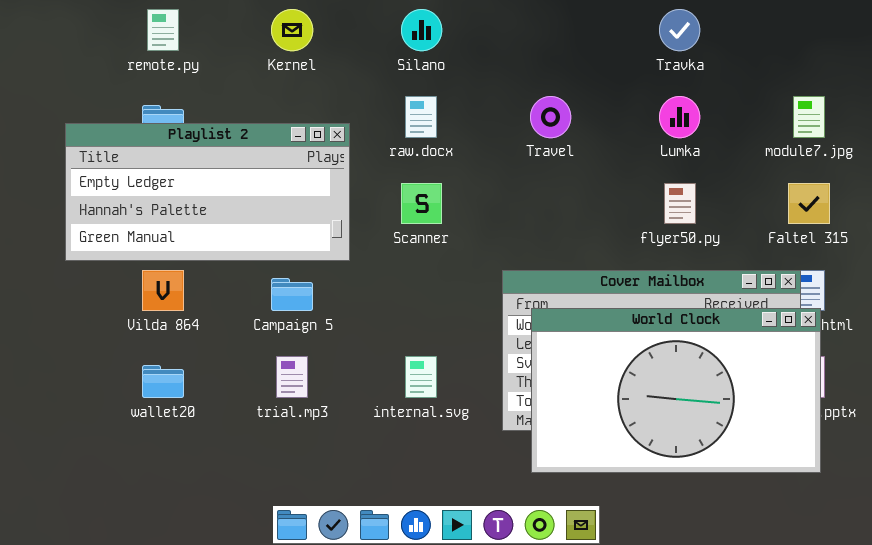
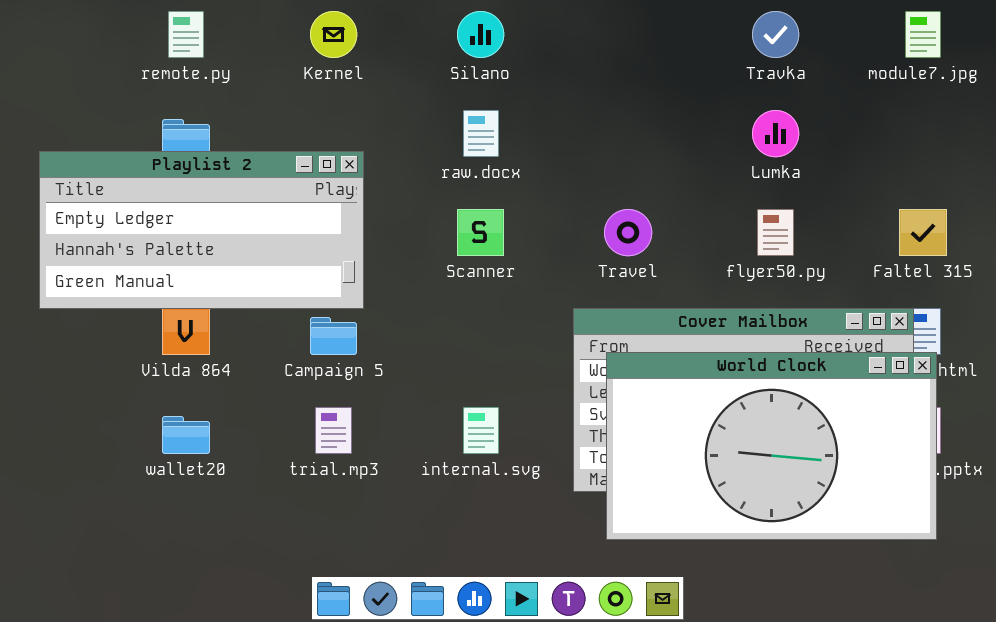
Travel: [530,96,571,138] -> [604,209,652,256], moved
module7.jpg: [793,96,825,138] -> [905,11,941,58], moved
Playlist 2: [65,123,350,261] -> [39,151,364,309], moved

